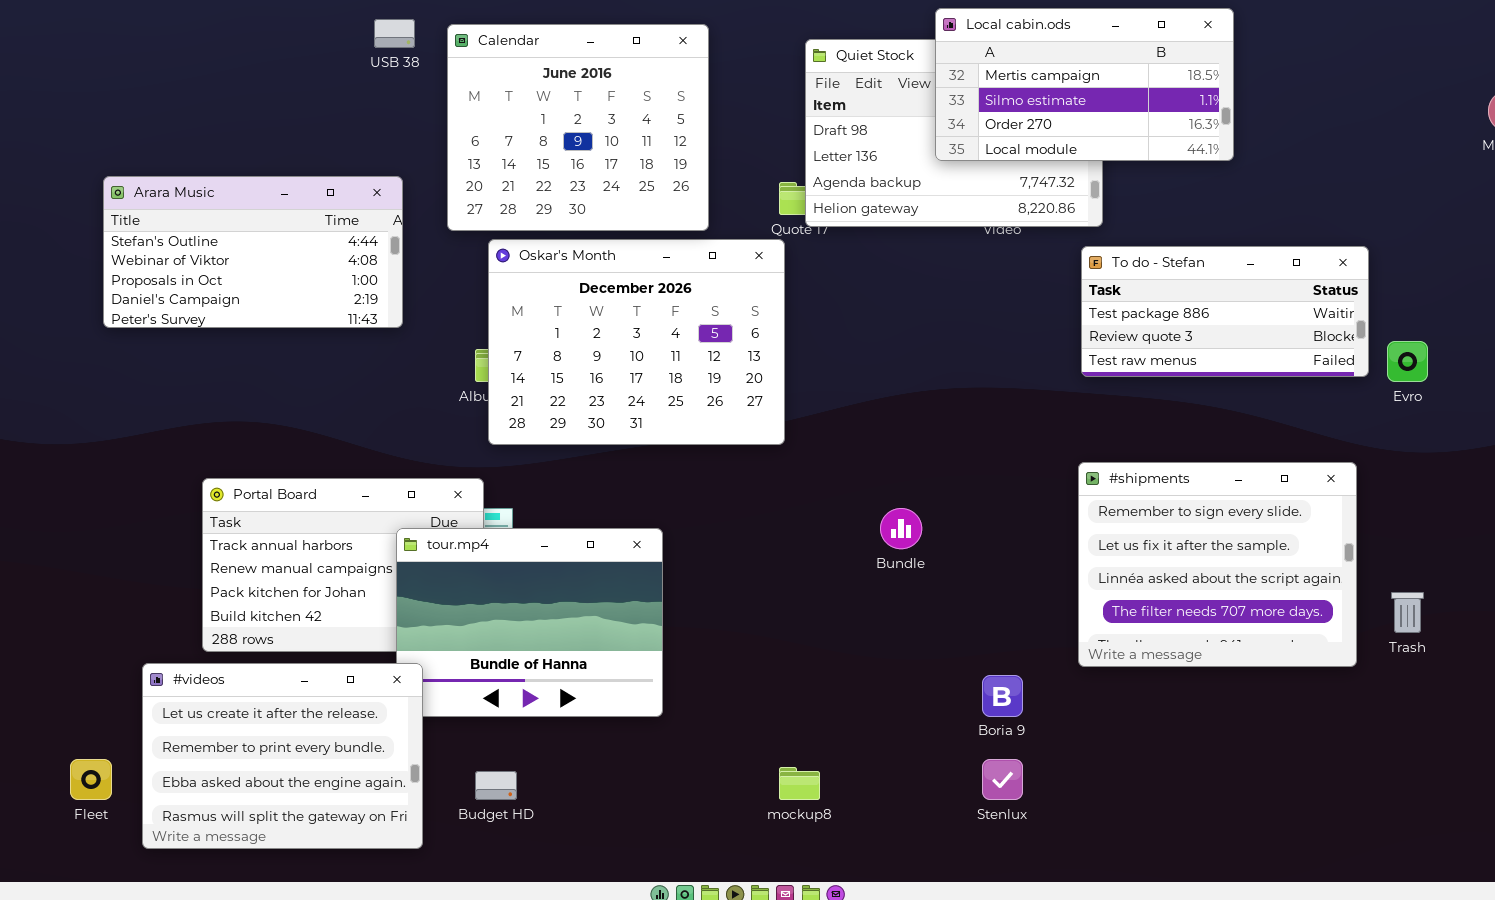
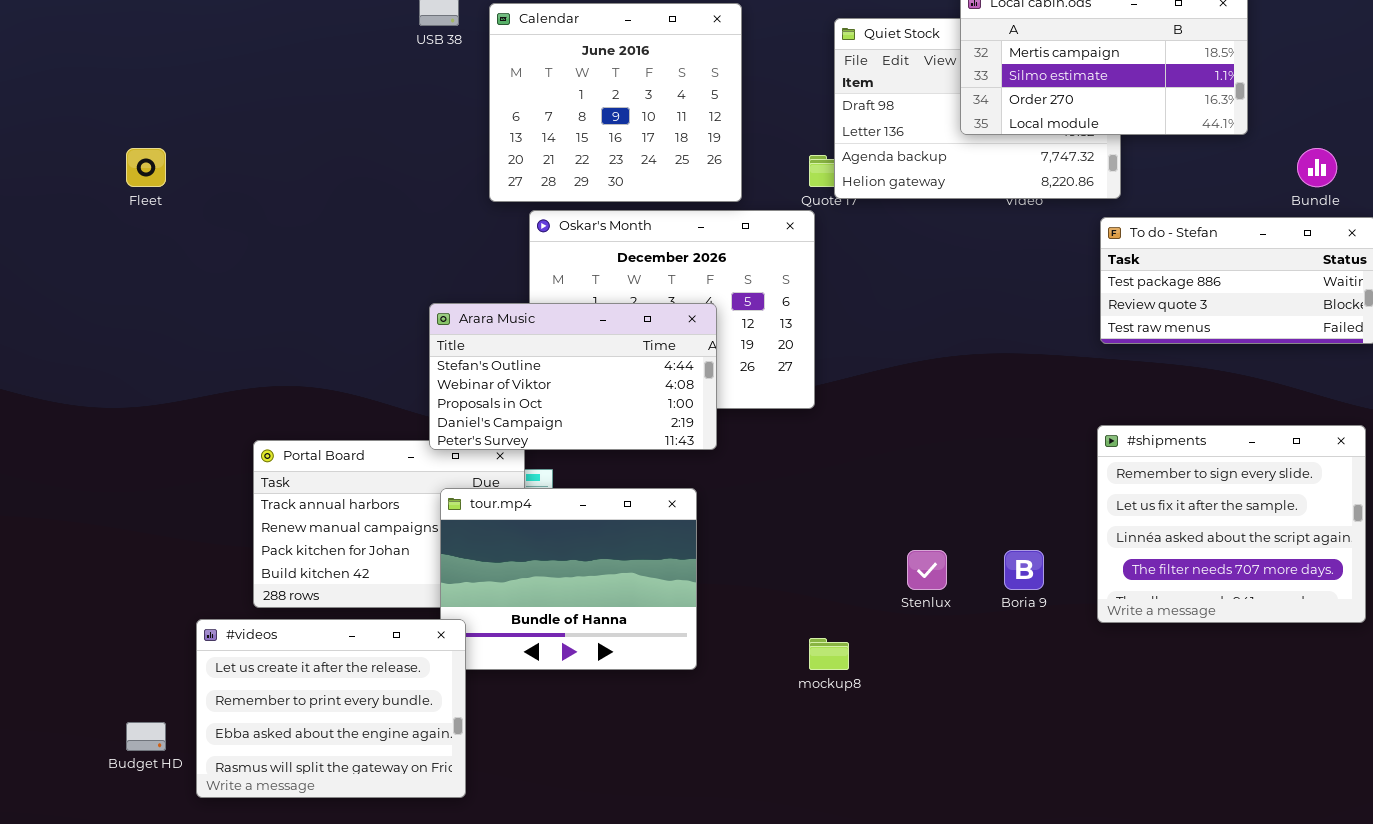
Arara Music: [103,176,403,328] -> [429,303,717,450], moved
Bundle: [880,508,922,549] -> [1297,148,1337,187], moved
Boria 9: [982,675,1023,717] -> [1004,550,1044,590], moved
Fleet: [70,759,112,800] -> [126,148,166,187], moved
Stenlux: [982,759,1023,800] -> [907,550,947,590], moved
mockup8: [779,767,820,800] -> [809,638,849,670], moved
Budget HD: [475,771,517,800] -> [126,722,166,751], moved

